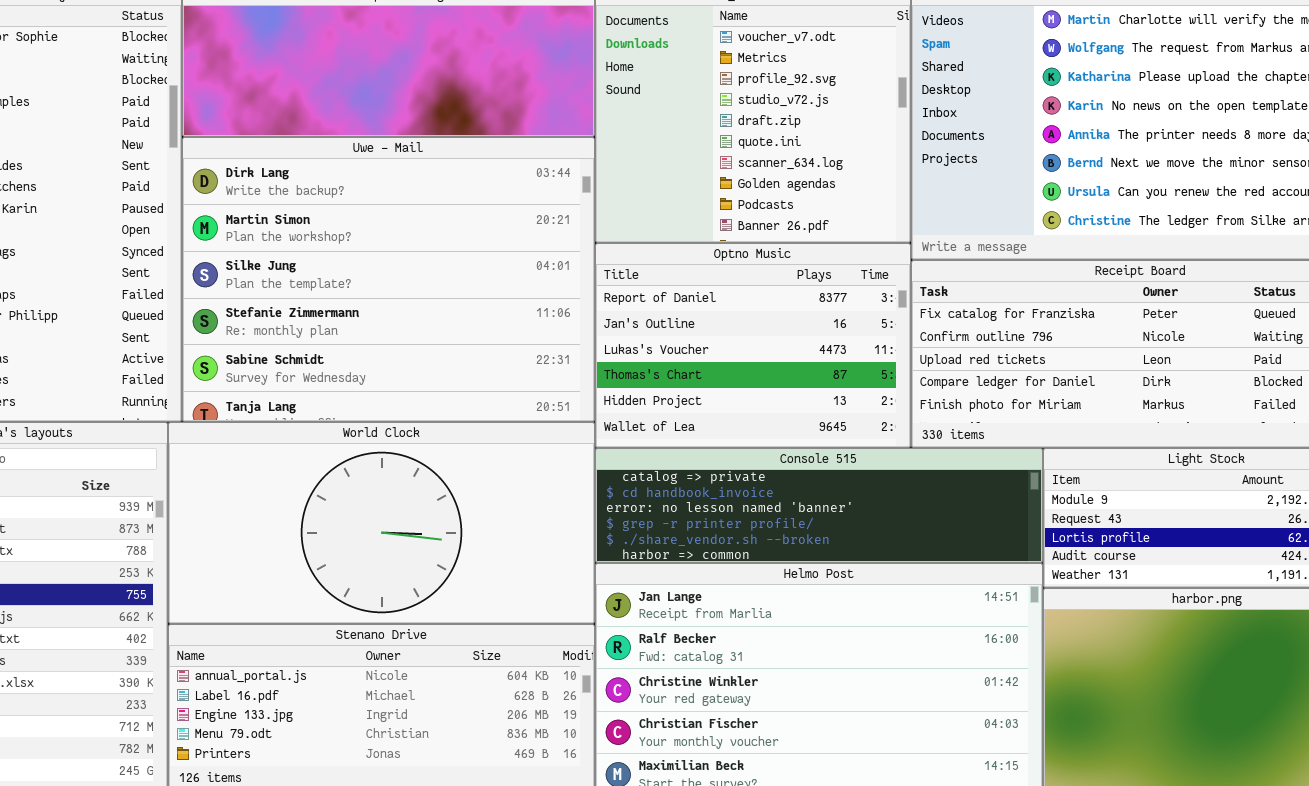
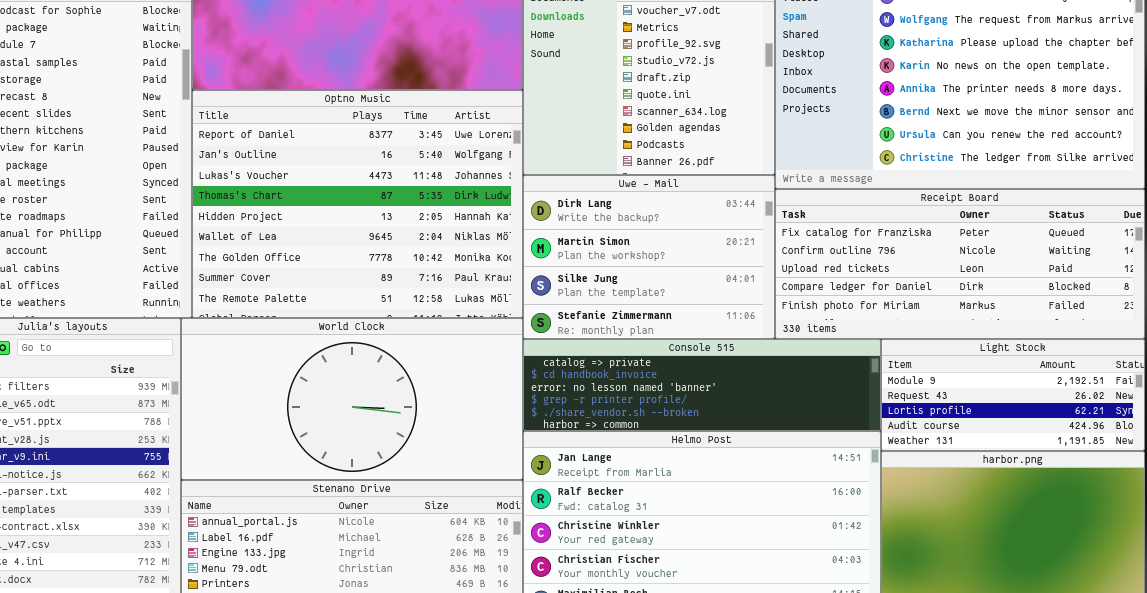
Uwe - Mail: [182,137,595,422] -> [523,175,775,339], moved, resized
Optno Music: [595,243,911,448] -> [192,90,523,318], moved, resized

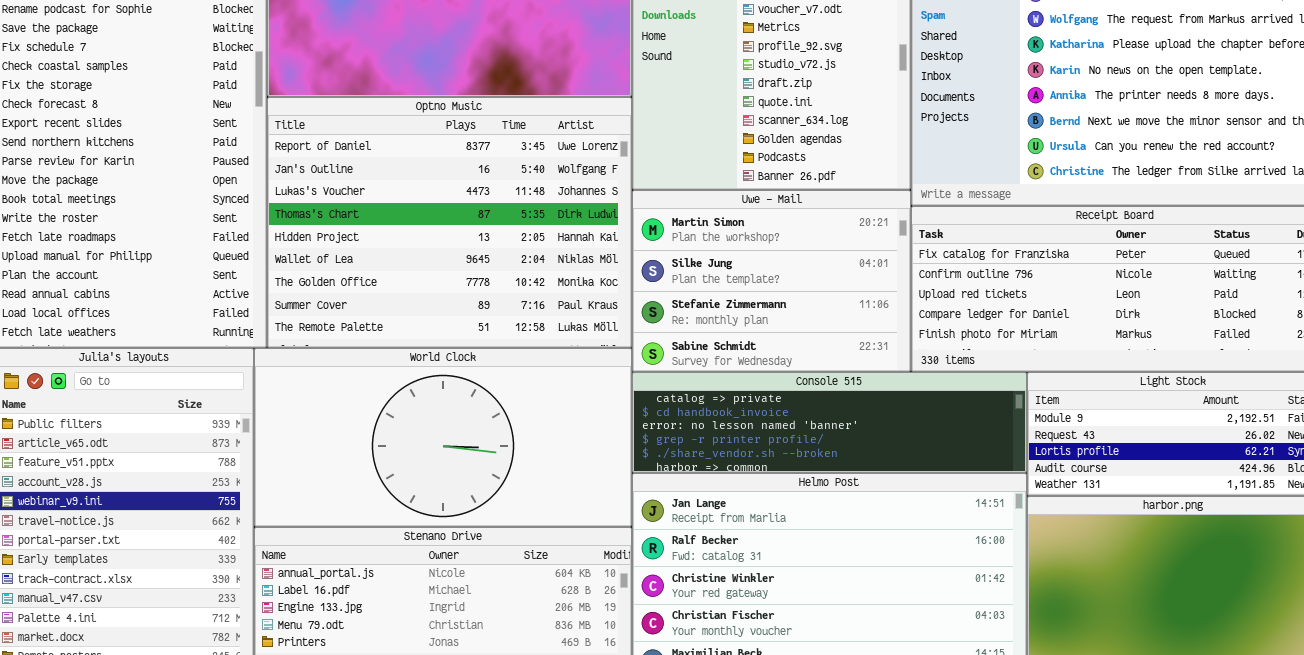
Uwe - Mail: [523,175,775,339] -> [632,190,911,372], scrolled down 1 row

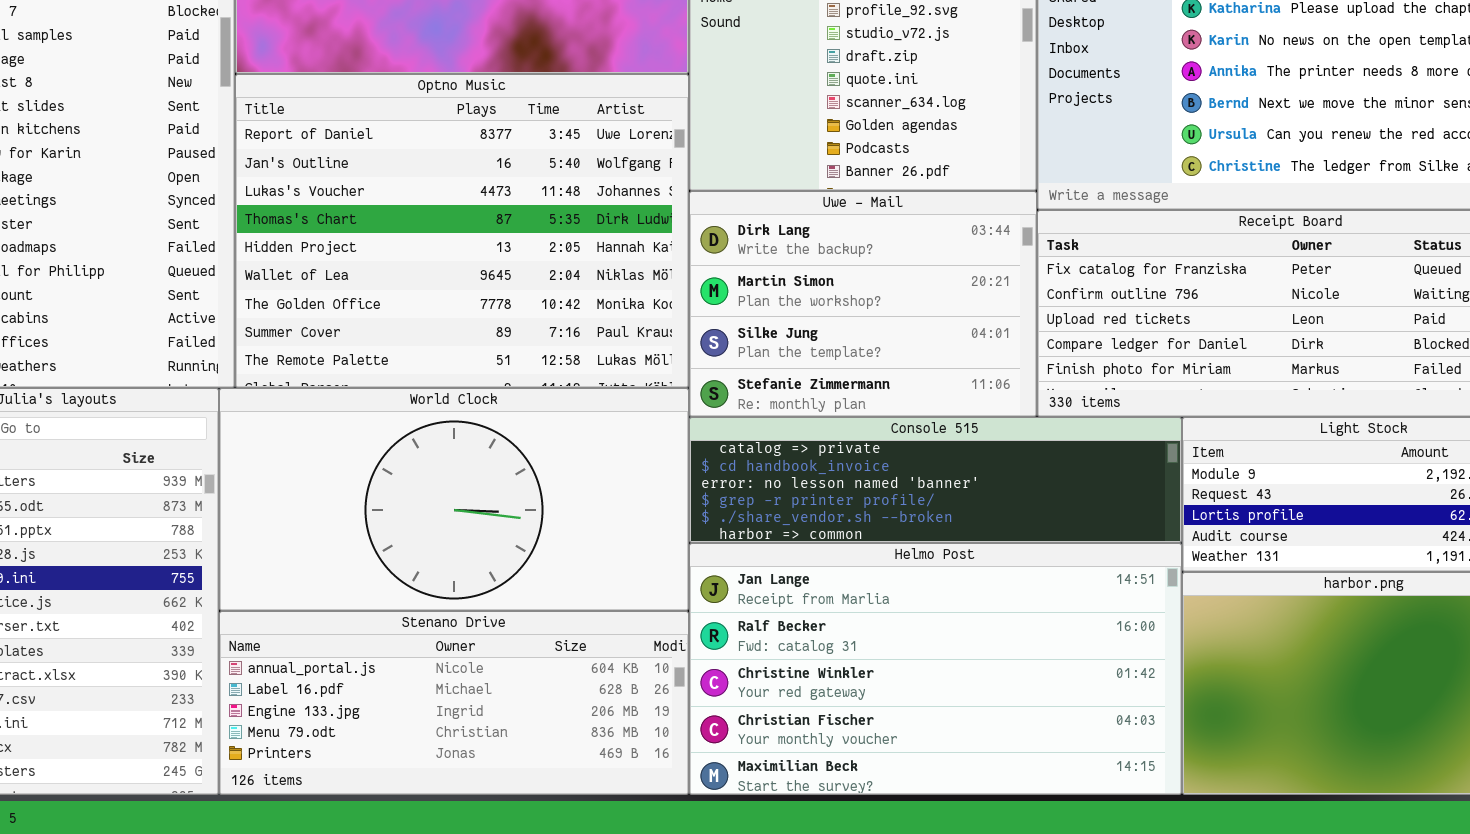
Uwe - Mail: [632,190,911,372] -> [689,191,1037,417], scrolled up 1 row

